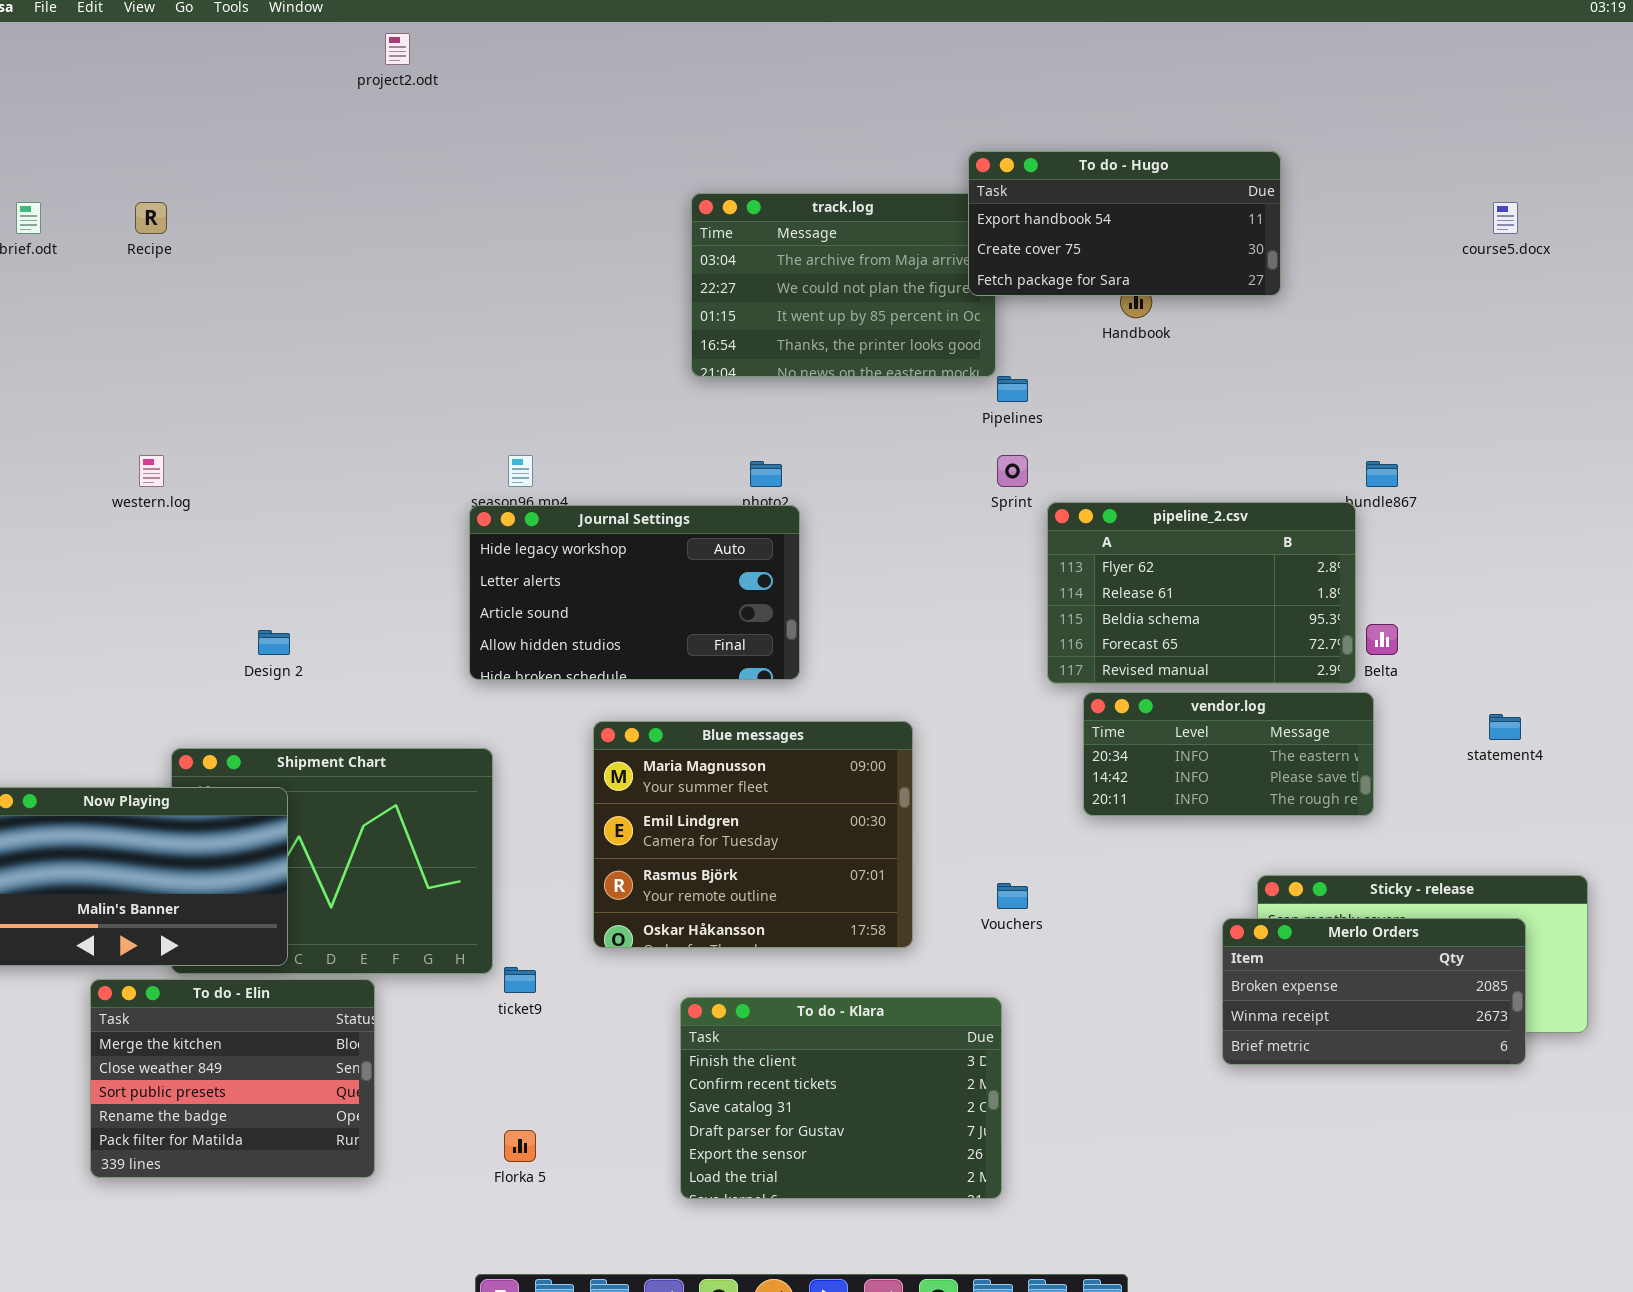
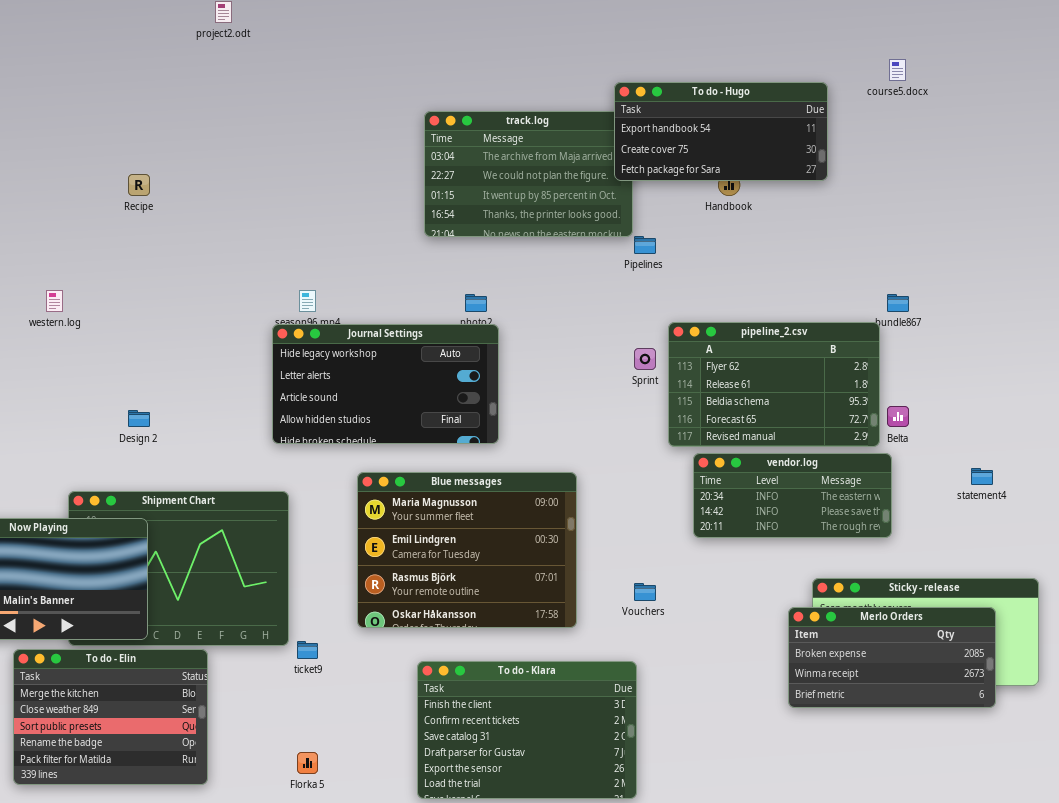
Recipe: [135,202,167,234] -> [128,174,150,196], moved
course5.docx: [1493,202,1518,234] -> [889,59,906,81], moved
Sprint: [997,455,1028,487] -> [634,348,656,370], moved

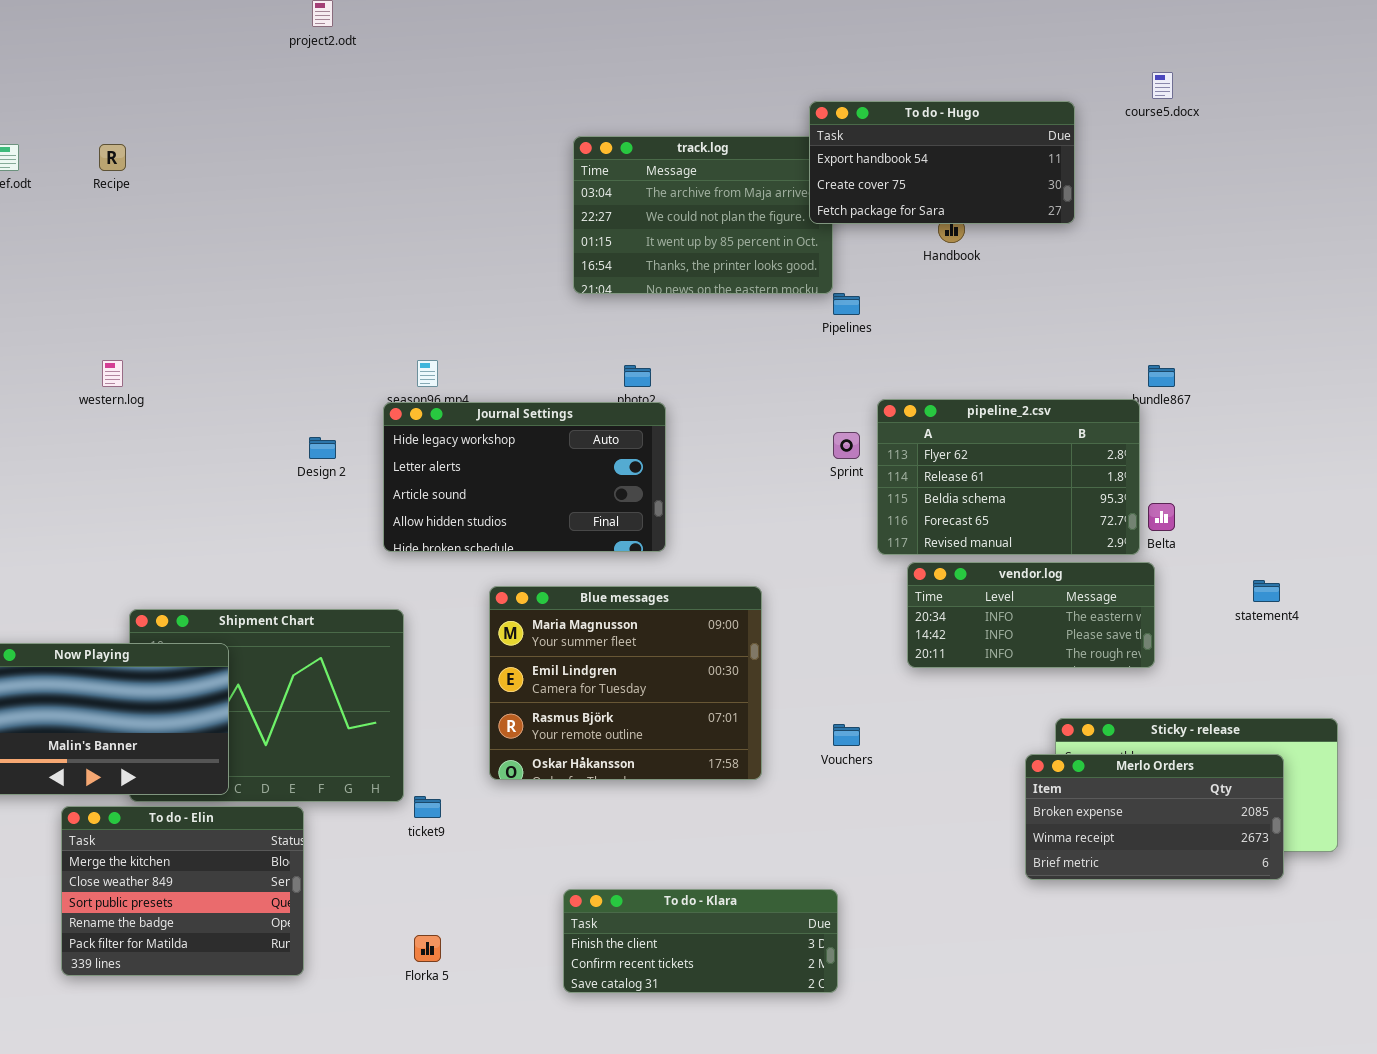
Recipe: [128,174,150,196] -> [99,144,126,171], moved
Design 2: [128,410,150,427] -> [309,437,336,459], moved
To do - Klara: [417,661,637,799] -> [563,889,838,993], resized

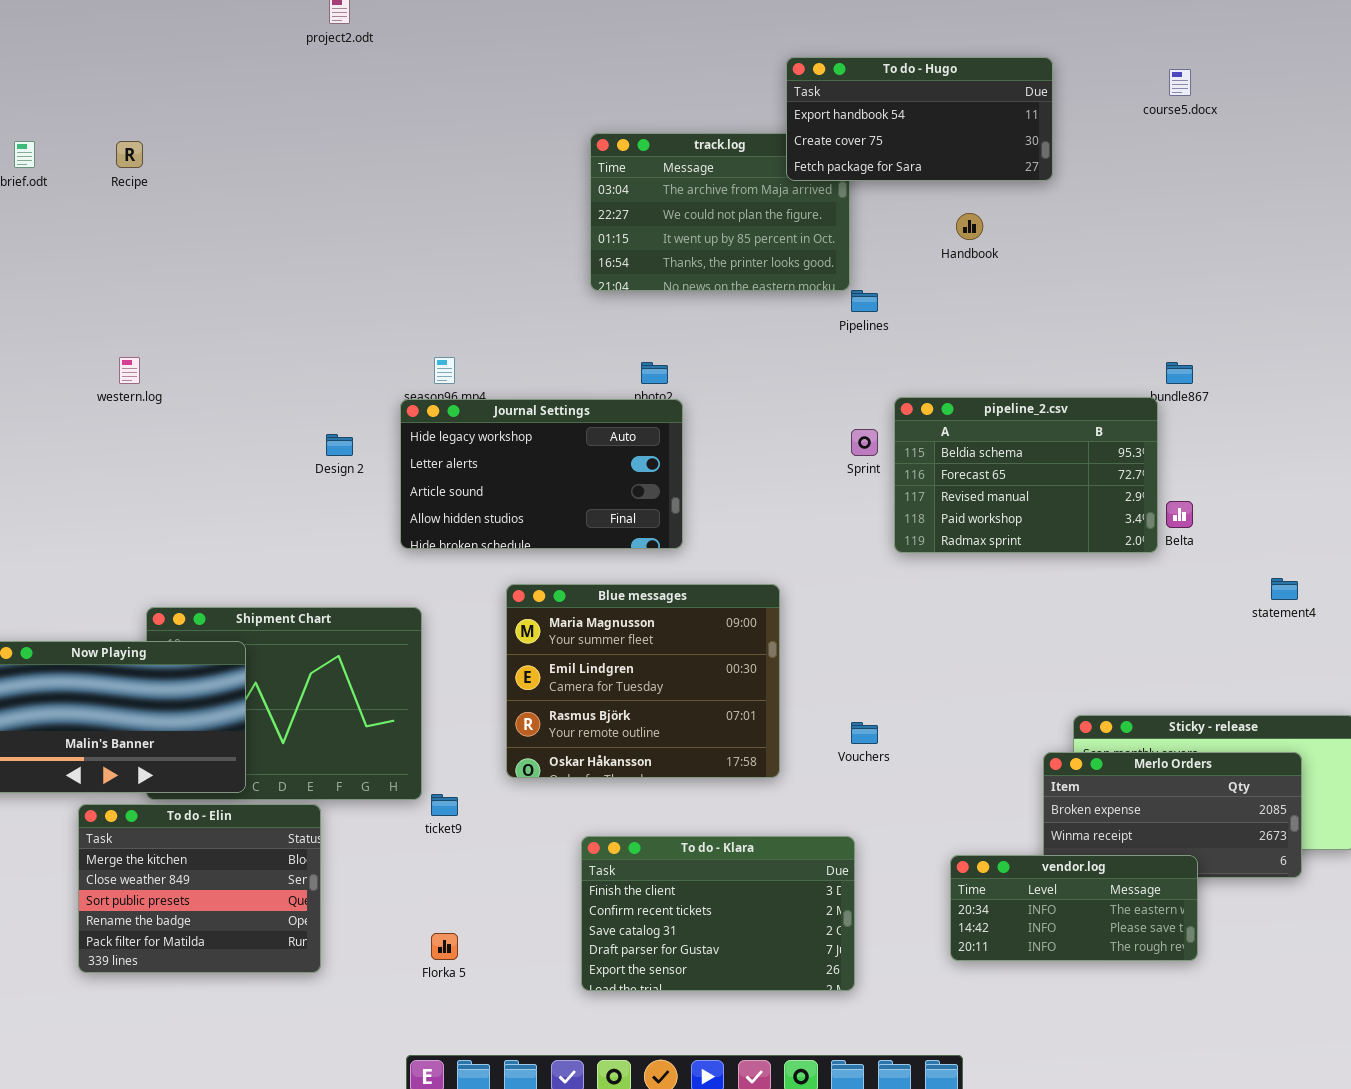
To do - Hugo: [809,101,1075,224] -> [786,57,1053,181], moved
pipeline_2.csv: [877,399,1140,555] -> [894,397,1158,553], scrolled down 2 rows
vendor.log: [907,562,1155,668] -> [950,855,1198,961], moved
To do - Klara: [563,889,838,993] -> [581,836,855,991], resized

